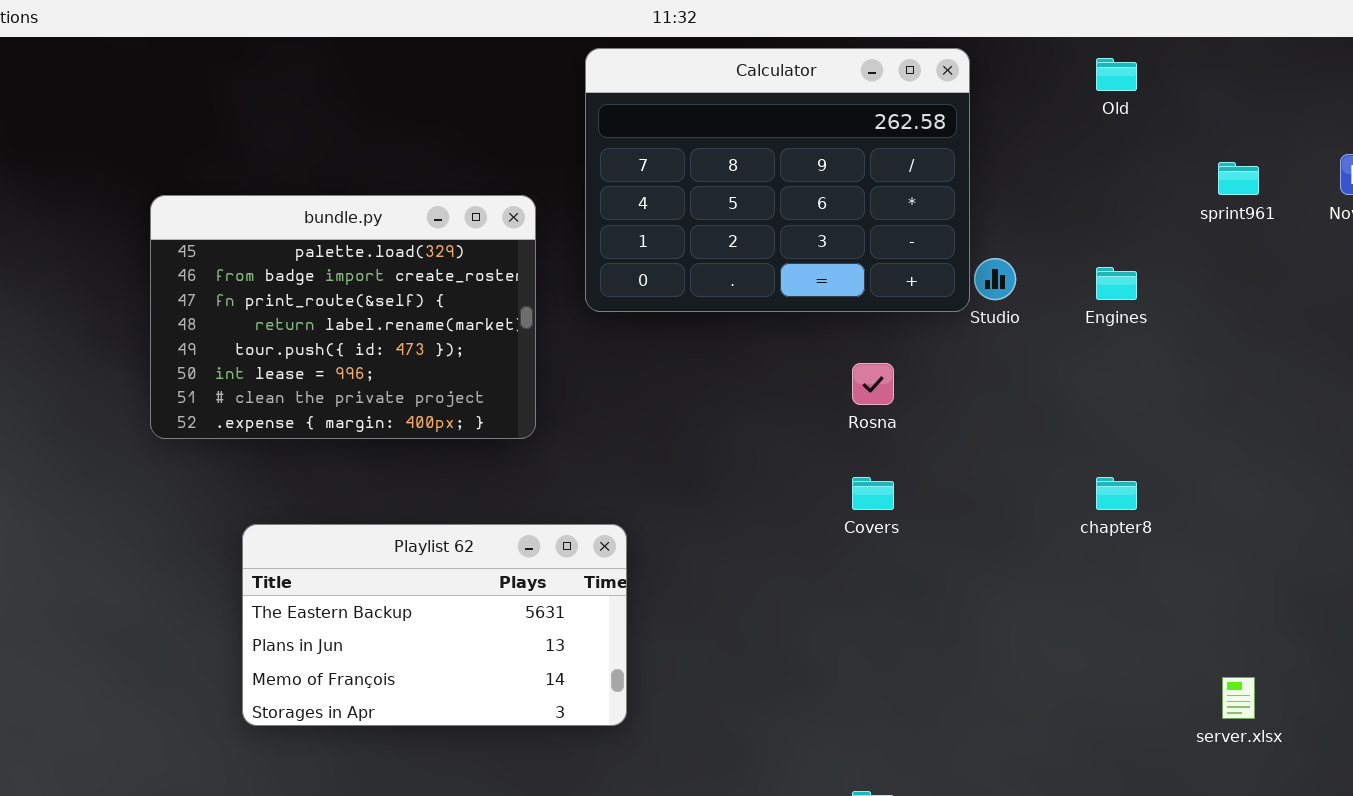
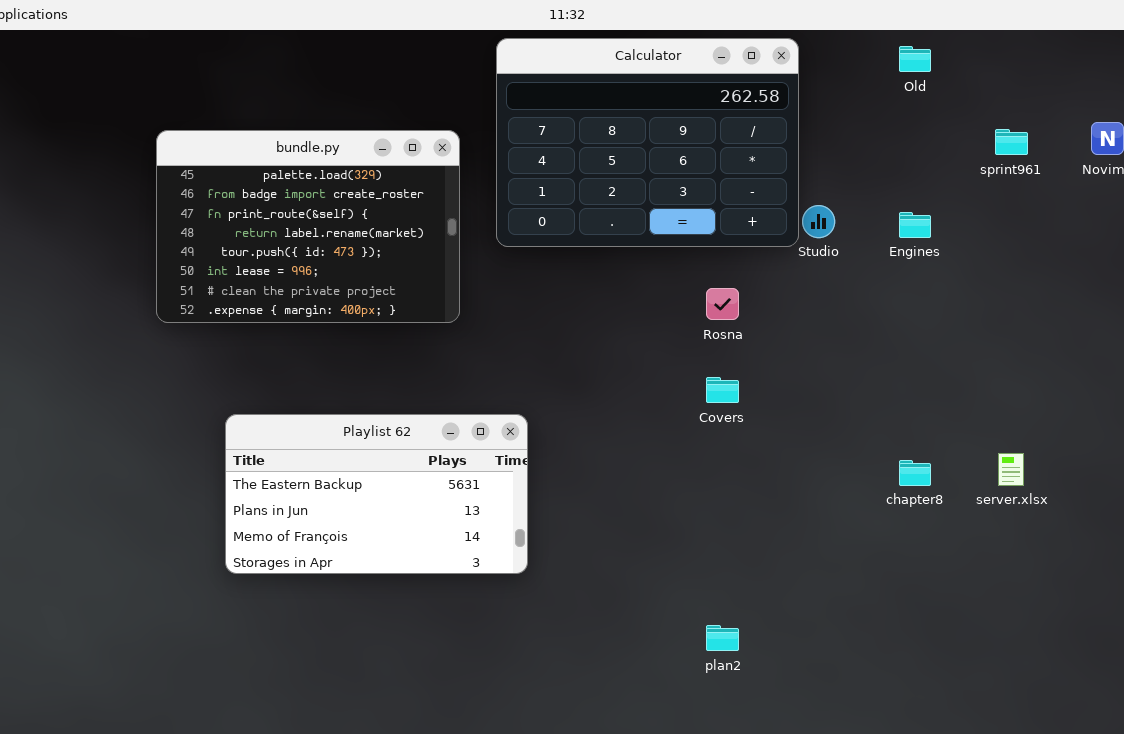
bundle.py: [150,195,536,439] -> [156,130,460,323], moved
chapter8: [1096,477,1137,510] -> [899,460,931,486], moved
server.xlsx: [1222,677,1255,719] -> [998,453,1024,486], moved

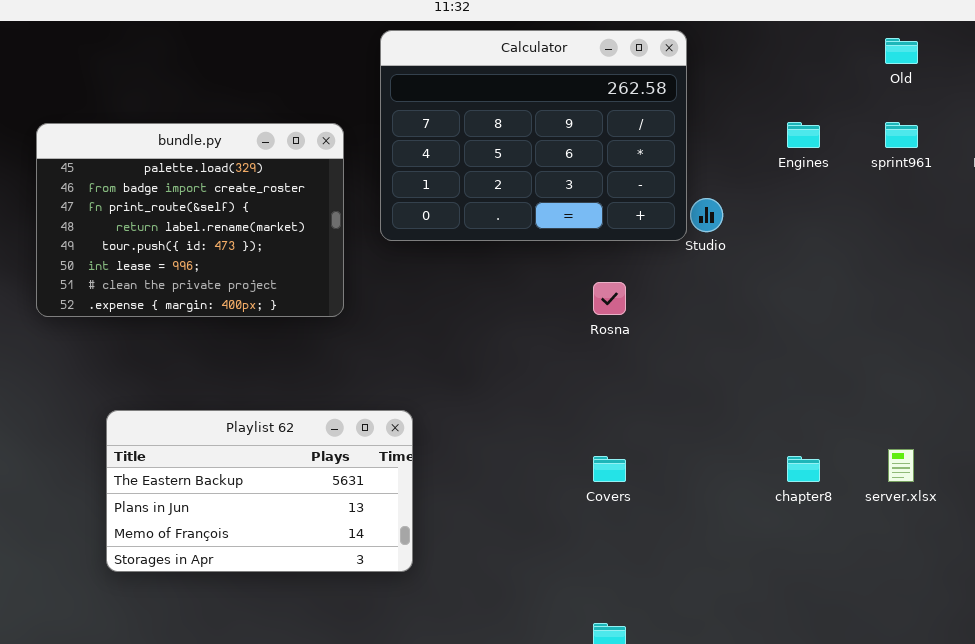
Old: [899,46,931,72] -> [885,38,918,64], moved
Engines: [899,212,931,238] -> [787,122,820,148], moved
Covers: [706,377,739,403] -> [593,456,626,482], moved

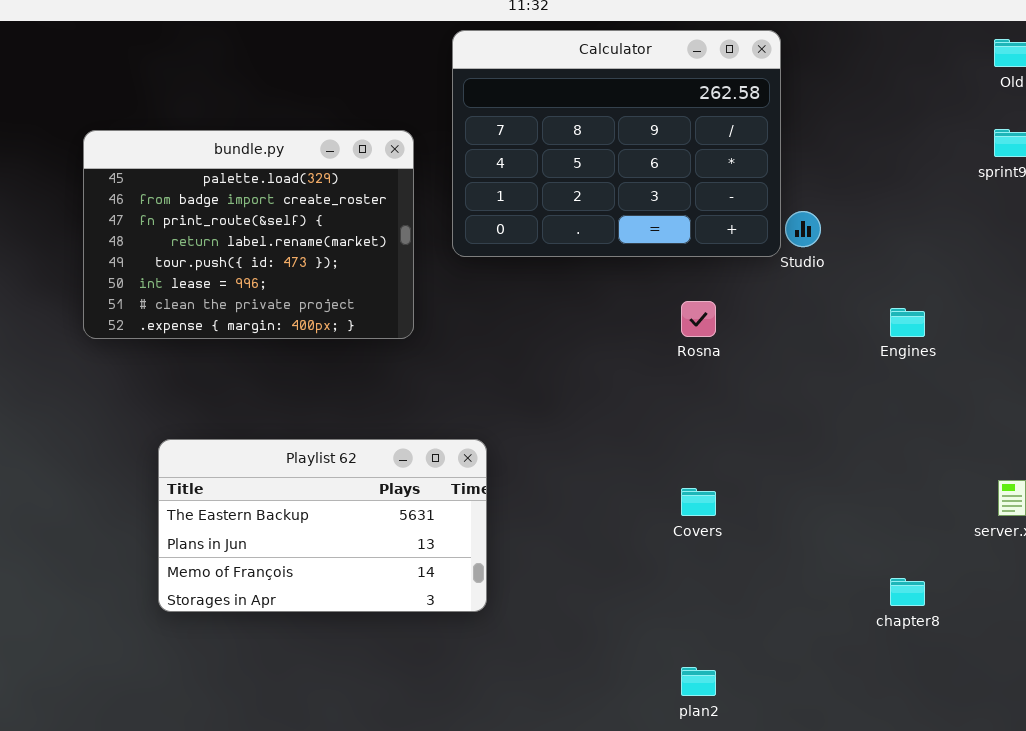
Engines: [787,122,820,148] -> [890,308,925,337], moved
chapter8: [787,456,820,482] -> [890,578,925,606], moved

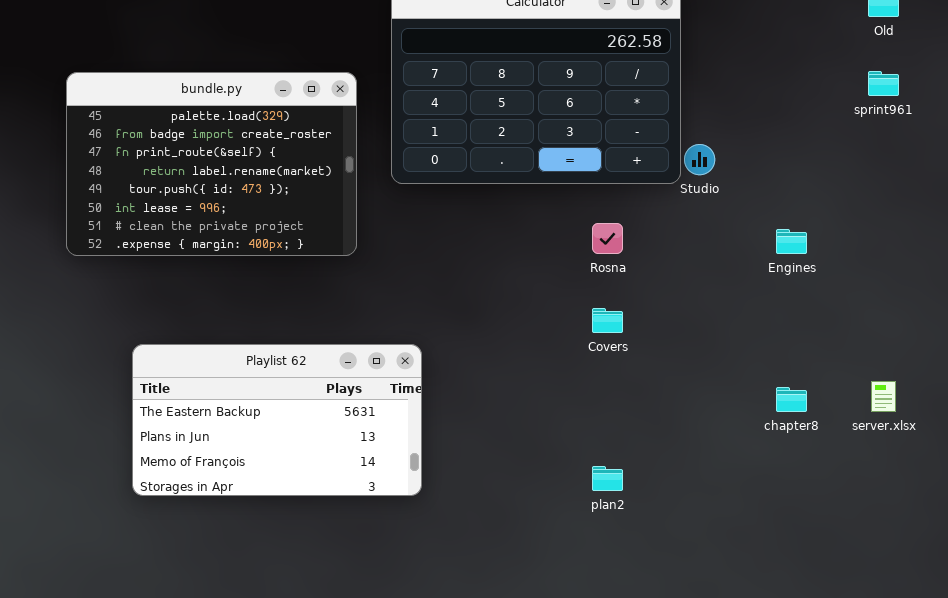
Covers: [681,488,716,516] -> [592,308,623,333], moved
chapter8: [890,578,925,606] -> [776,387,807,412], moved
plan2: [681,667,716,696] -> [592,466,623,491], moved

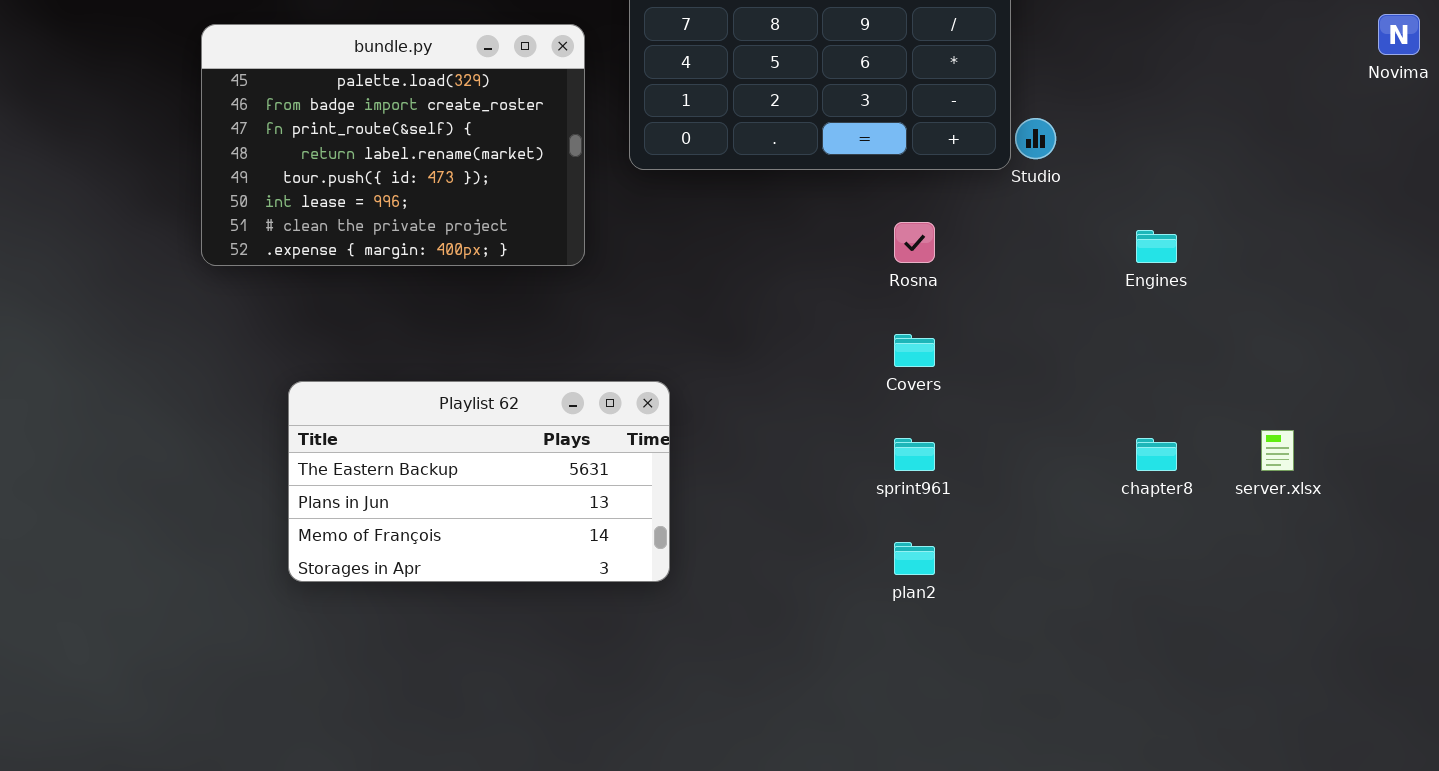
sprint961: [868,71,899,96] -> [894,438,935,471], moved

